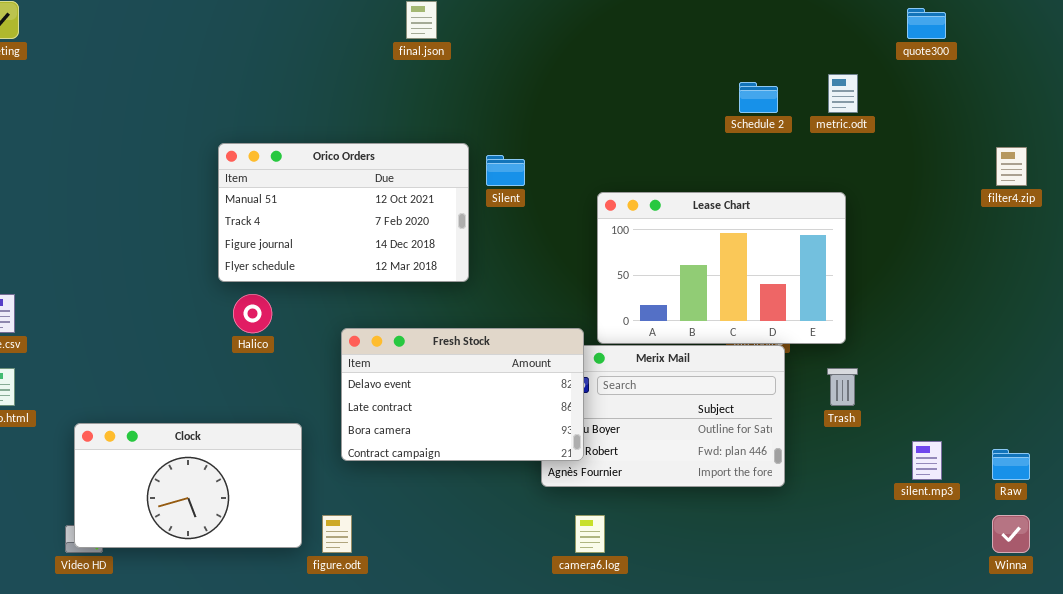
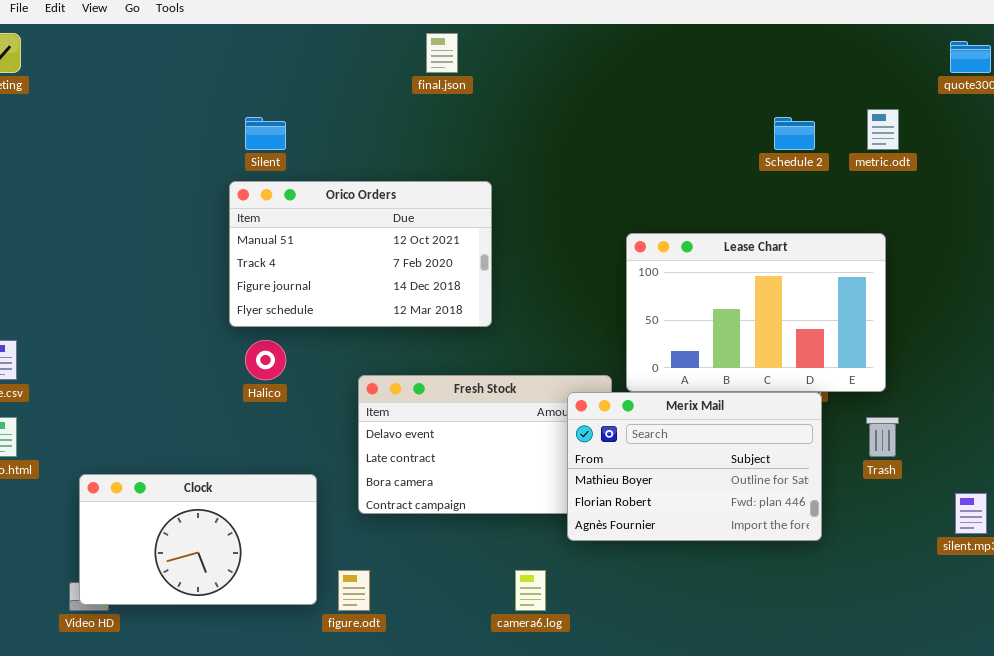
Silent: [486,155,525,186] -> [245,117,286,150], moved
Merix Mail: [541,345,785,487] -> [567,392,822,541], raised
camera6.log: [575,515,605,553] -> [515,570,546,611], moved

